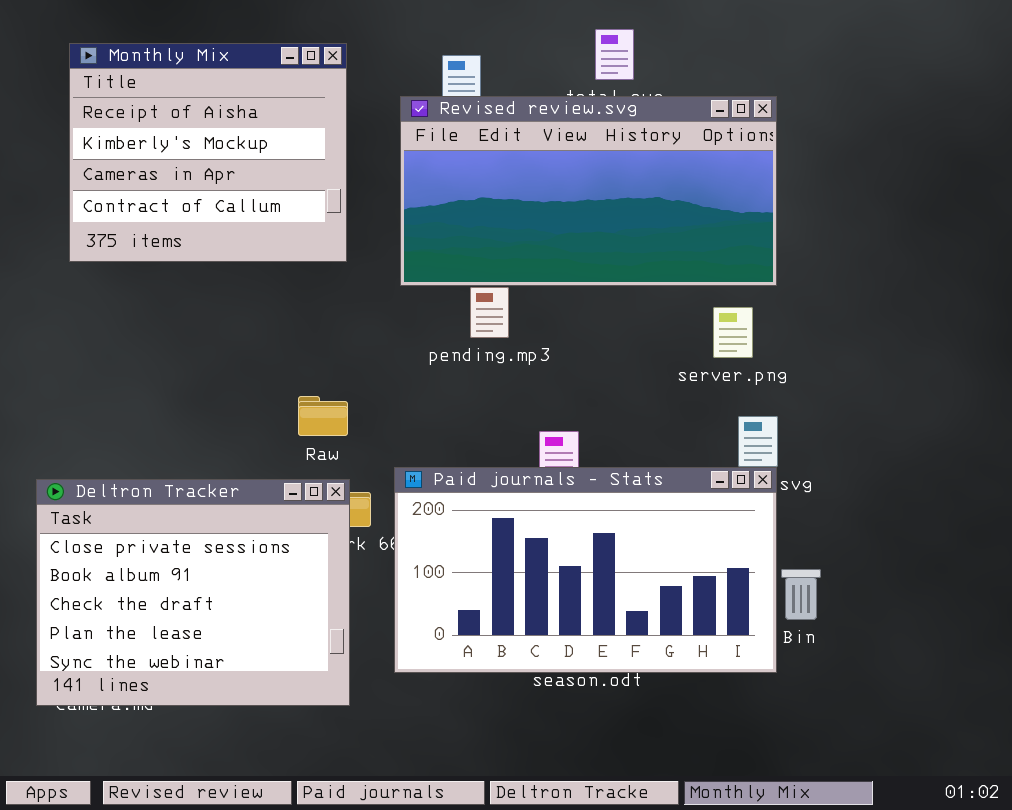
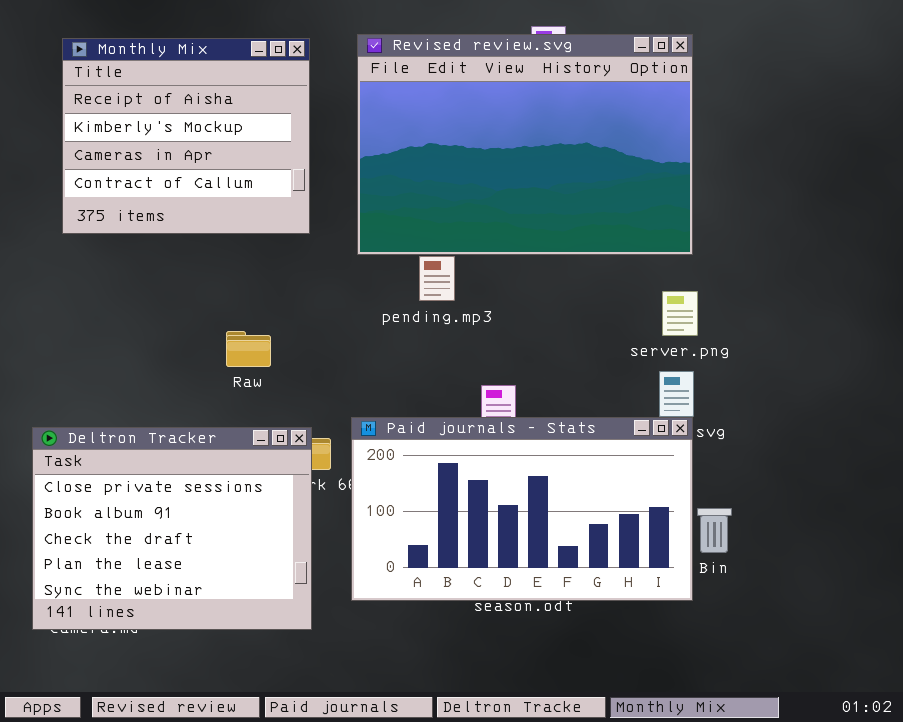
Revised review.svg: [400,96,777,286] -> [357,34,693,255], resized
server.png: [713,307,753,358] -> [662,291,698,336], moved
Raw: [298,396,348,436] -> [226,331,271,367], moved

